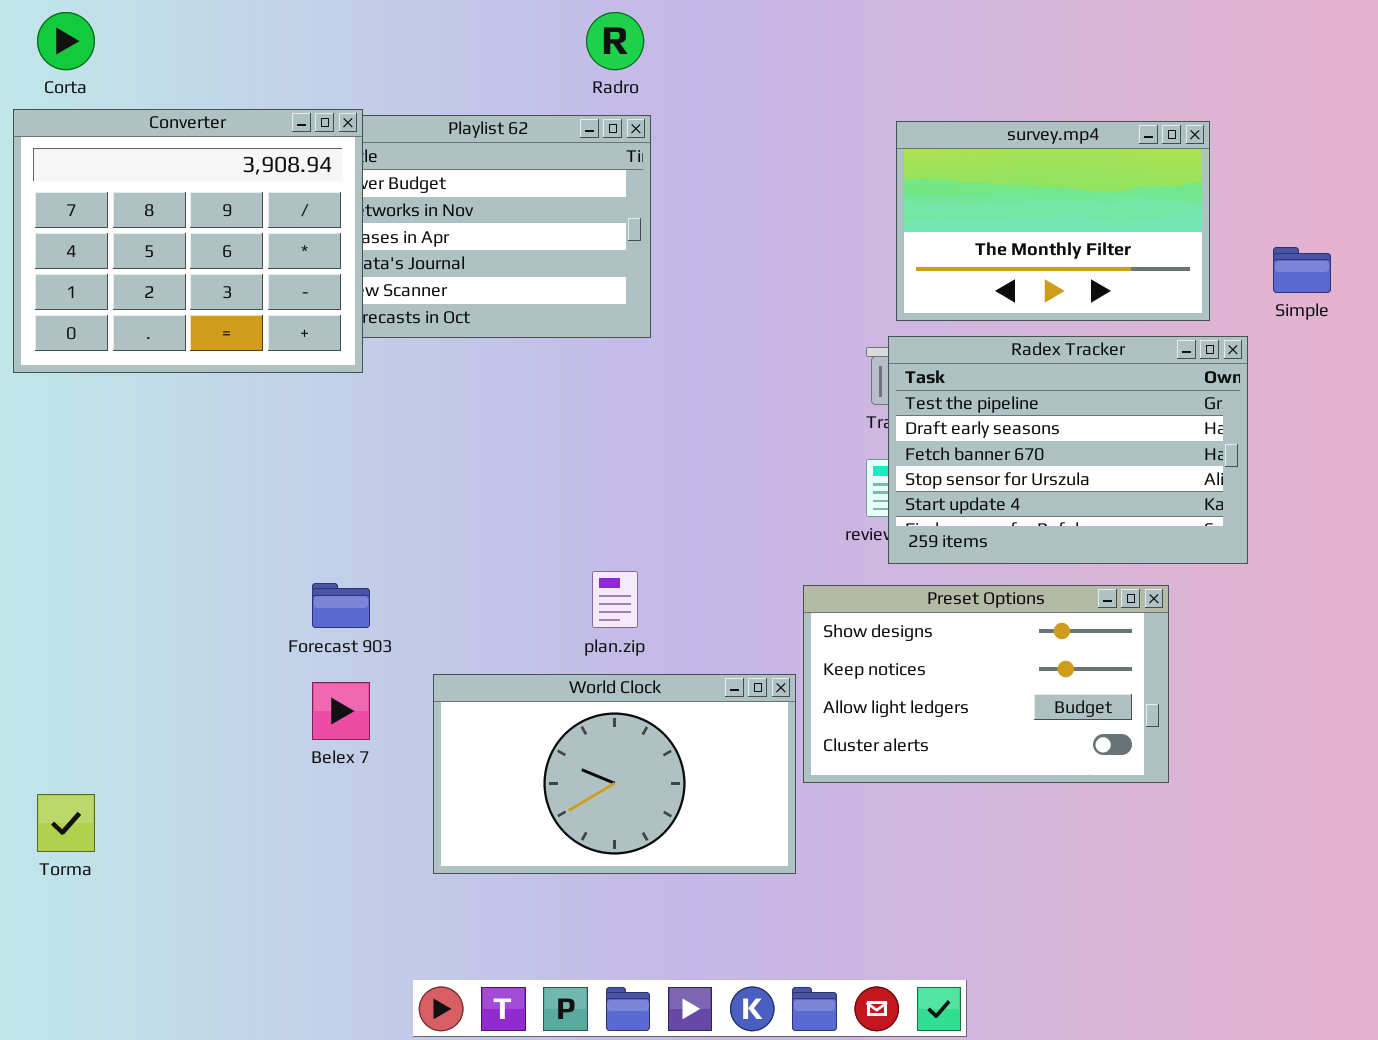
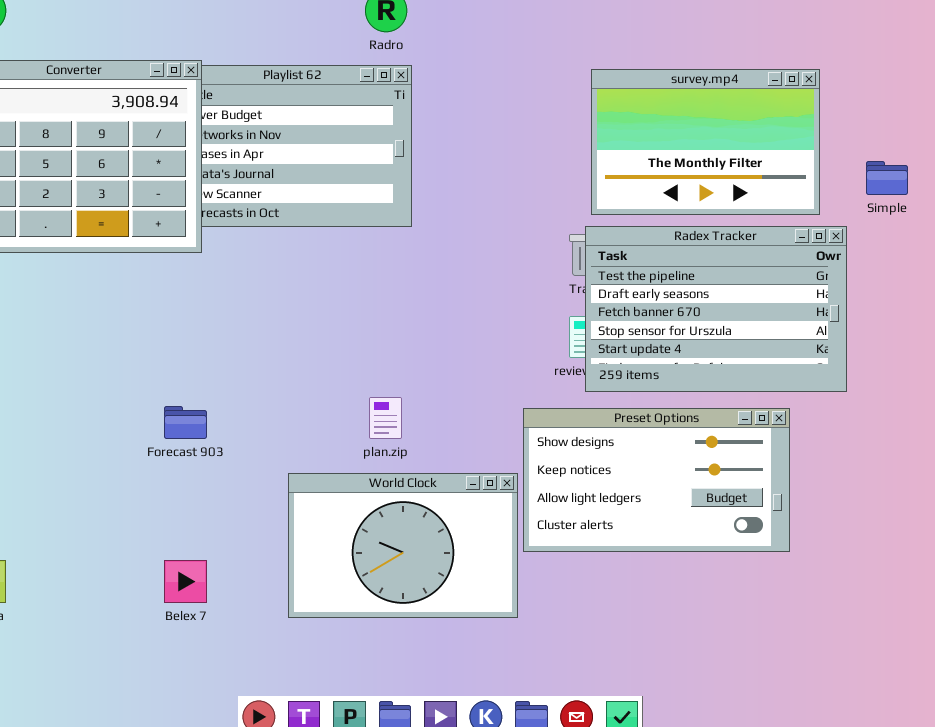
World Clock: [433,674,796,874] -> [288,473,518,618], resized
Belex 7: [312,682,370,740] -> [164,560,207,603], moved

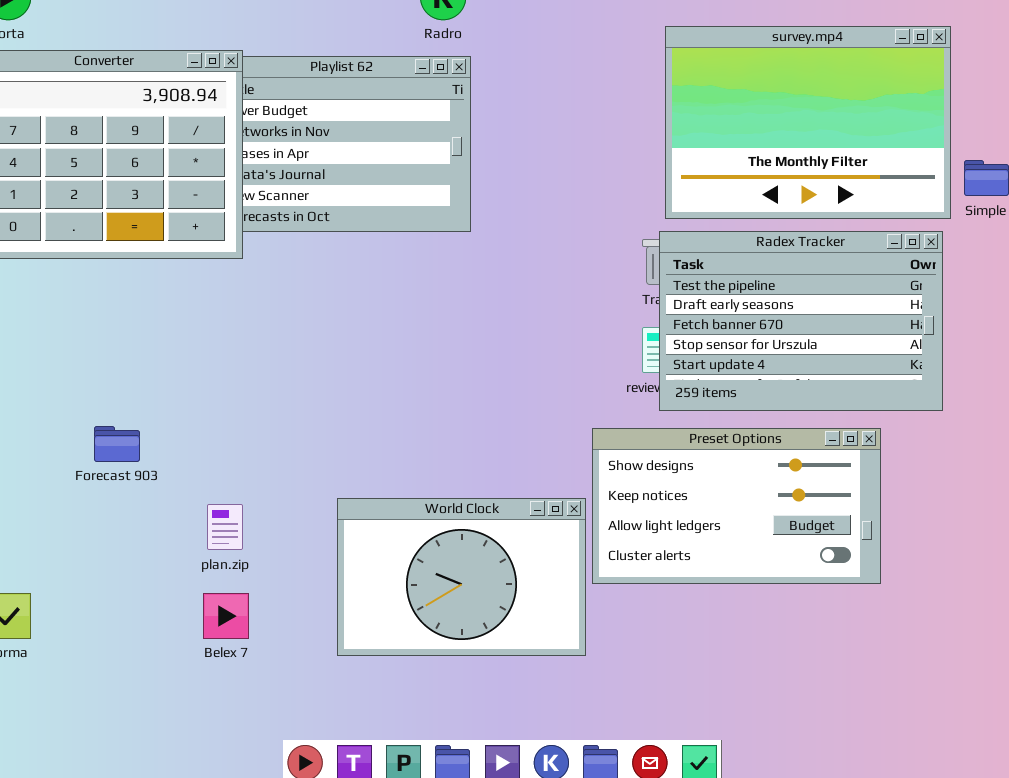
survey.mp4: [591,69,820,215] -> [665,26,951,219], resized
plan.zip: [369,397,402,439] -> [207,504,243,550], moved
Forecast 903: [164,406,207,439] -> [94,426,140,462], moved

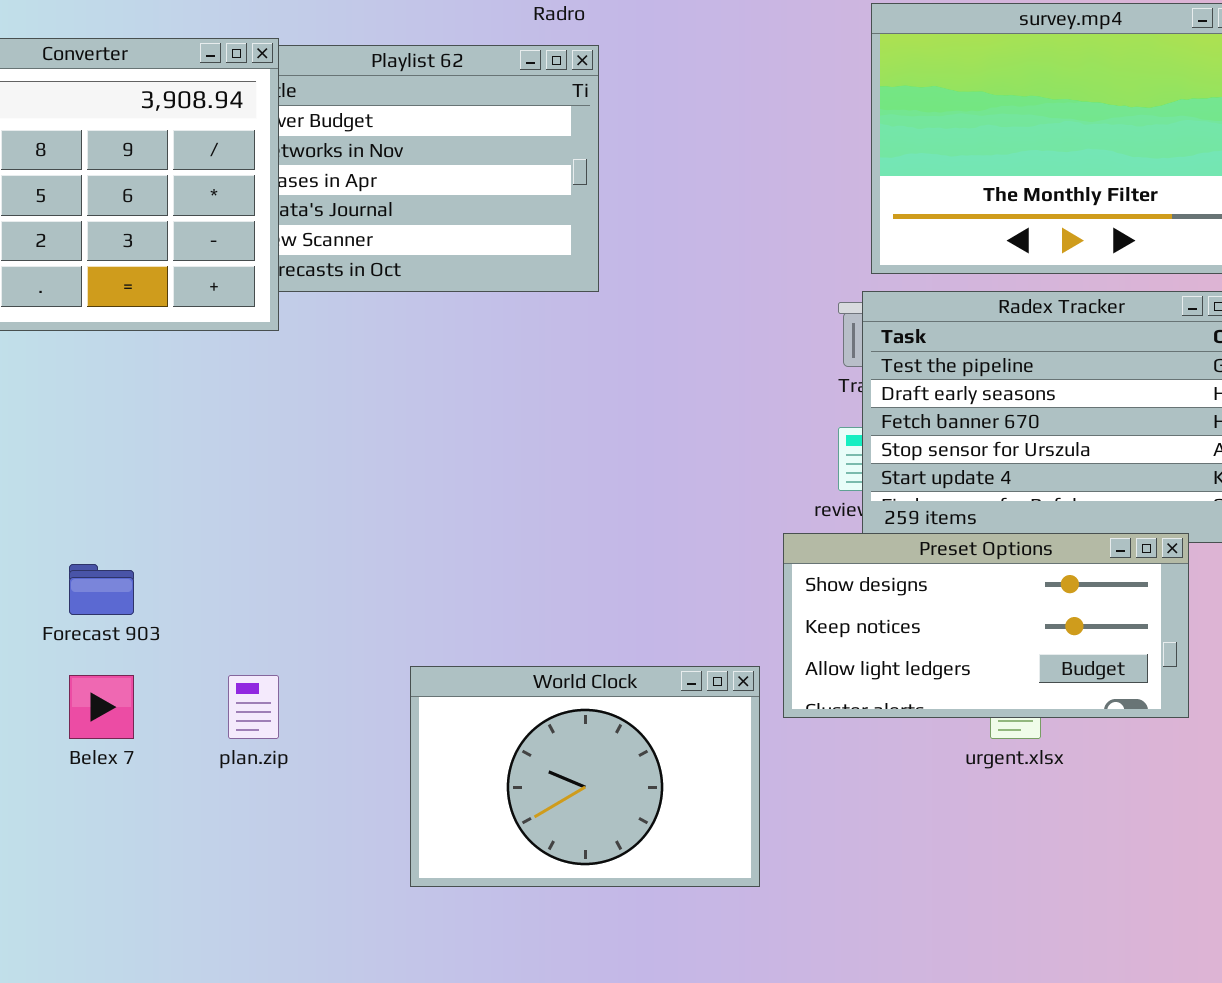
Preset Options: [592,428,881,584] -> [783,533,1189,718], moved, resized
Belex 7: [203,593,249,639] -> [69,675,134,739], moved

